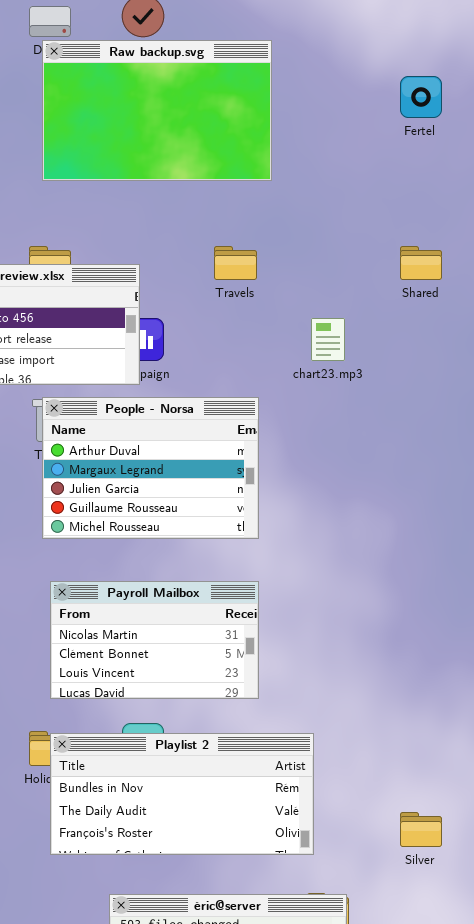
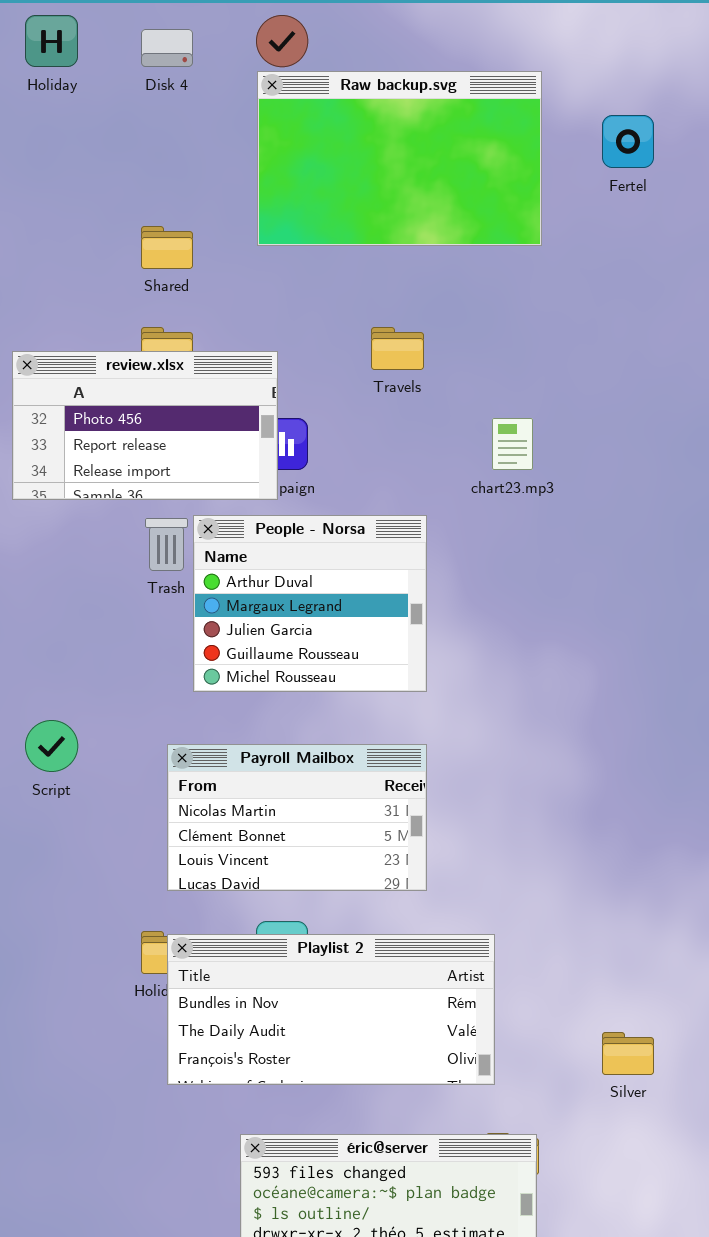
Raw backup.svg: [42,40,272,181] -> [257,71,542,246], moved
Shared: [400,246,442,280] -> [141,226,193,269], moved
People - Norsa: [42,397,259,539] -> [193,515,427,692], resized

